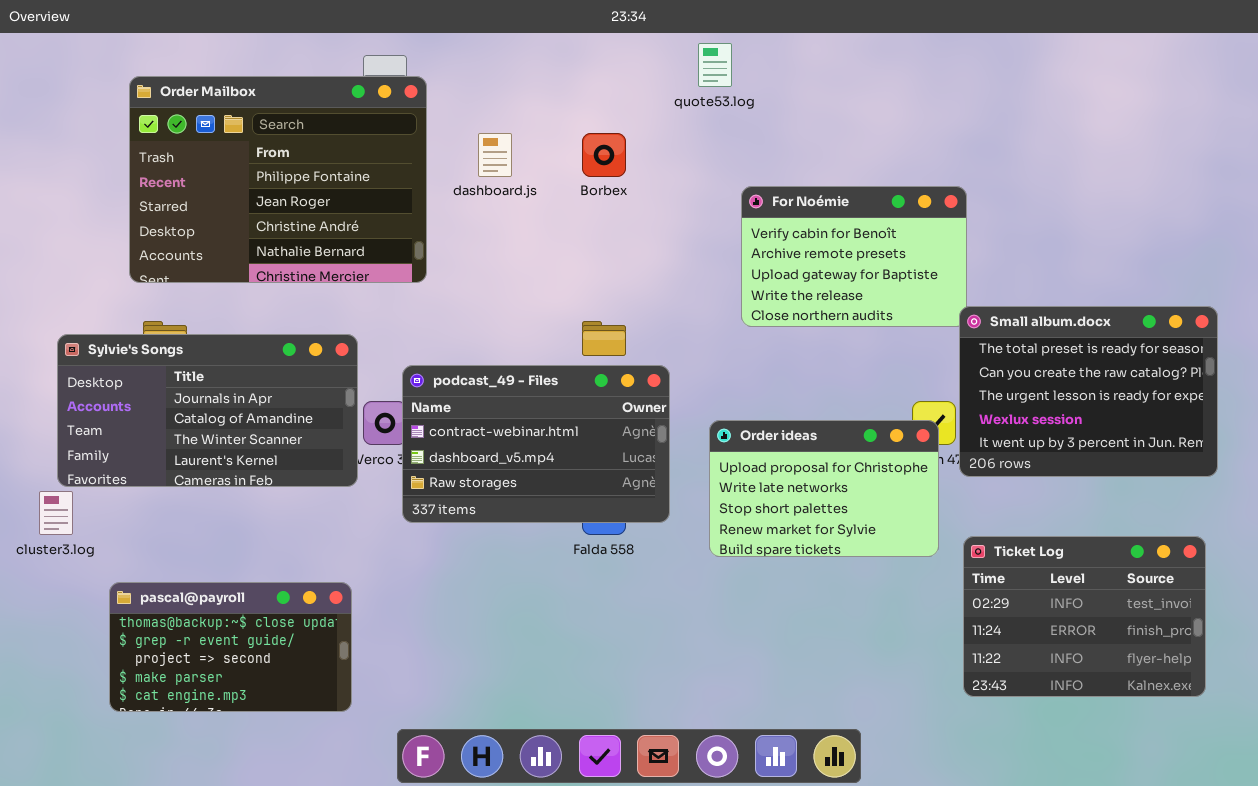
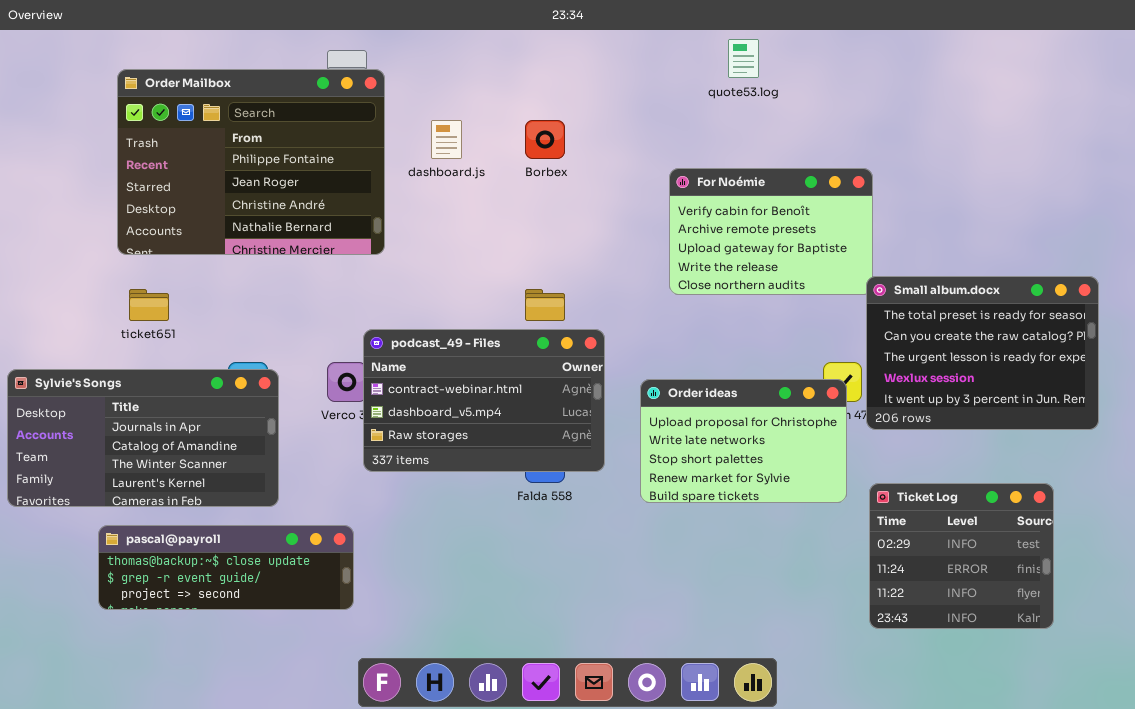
quote53.log: [698,43,732,87] -> [728,39,759,78], moved
Sylvie's Songs: [57,334,358,487] -> [7,369,279,507], moved
Ticket Log: [963,536,1206,697] -> [869,483,1054,629], resized
pascal@payroll: [109,582,352,712] -> [98,525,354,610], resized

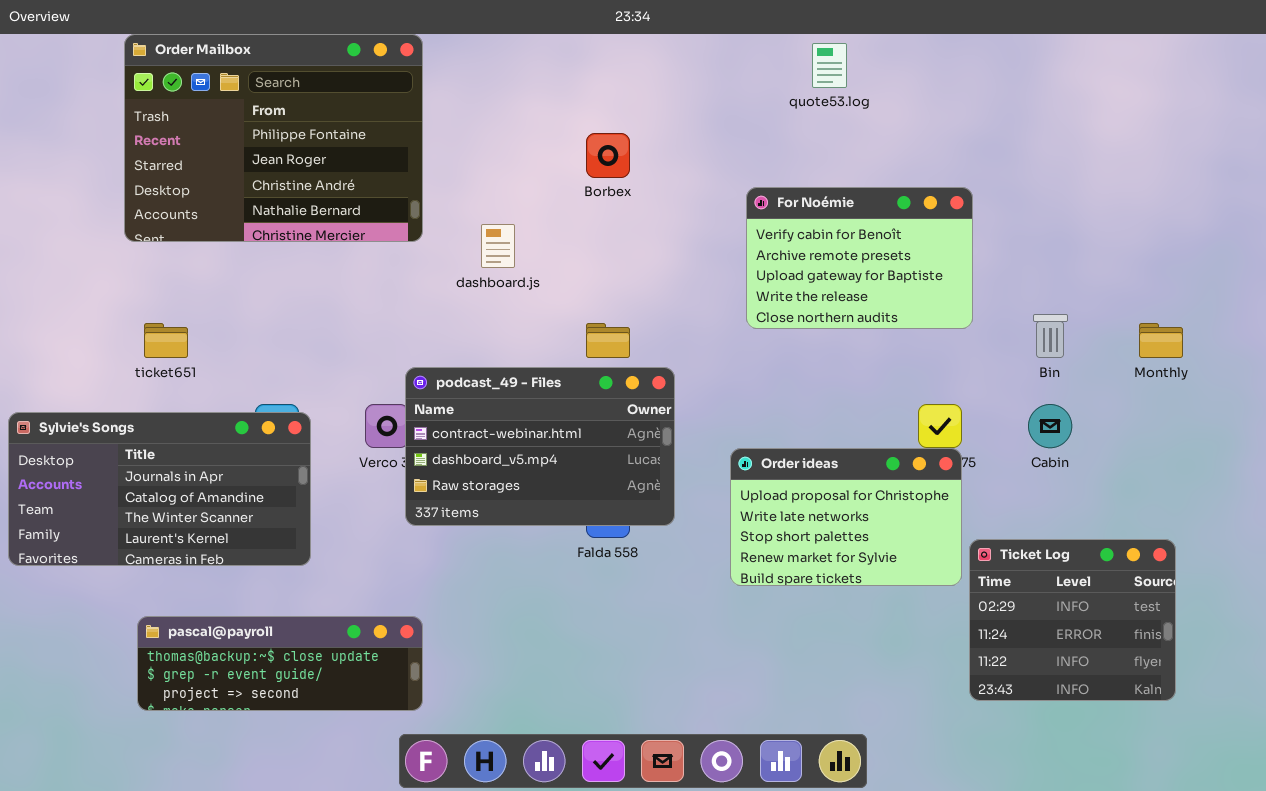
Order Mailbox: [117,69,385,255] -> [124,34,423,242], moved
dashboard.js: [431,120,462,159] -> [481,224,515,268], moved
Small album.docx: [866,276,1099,430] -> none, closed
Order ideas: [640,379,847,503] -> [730,448,962,586], moved
pascal@payroll: [98,525,354,610] -> [137,616,423,711], moved

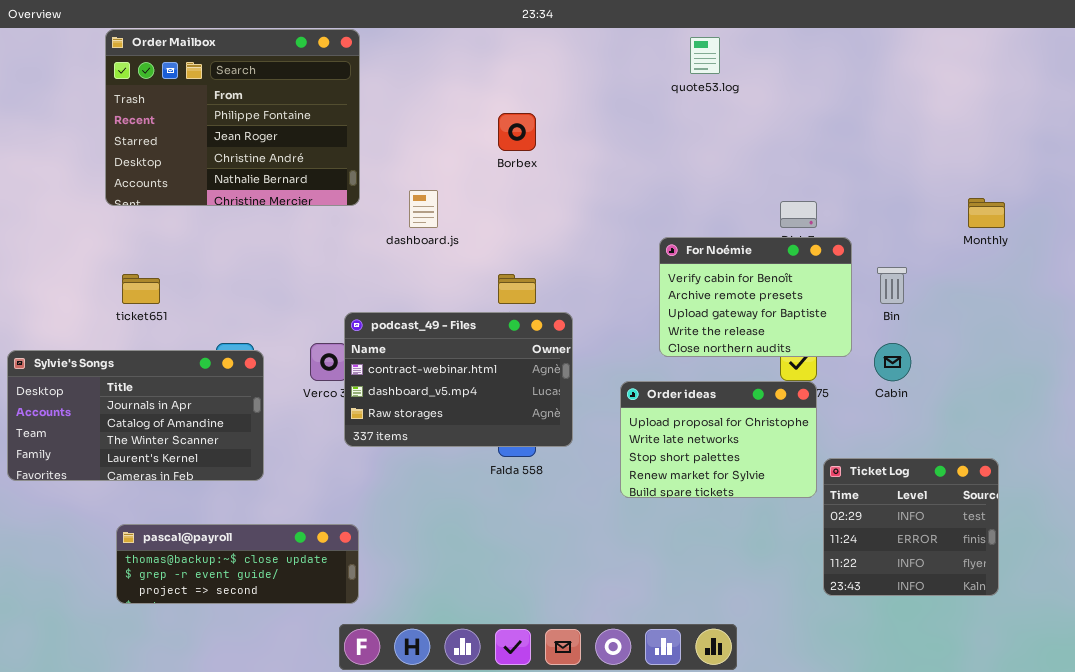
For Noémie: [746,187,973,329] -> [659,237,852,357], moved
Monthly: [1139,323,1183,358] -> [968,198,1005,228], moved

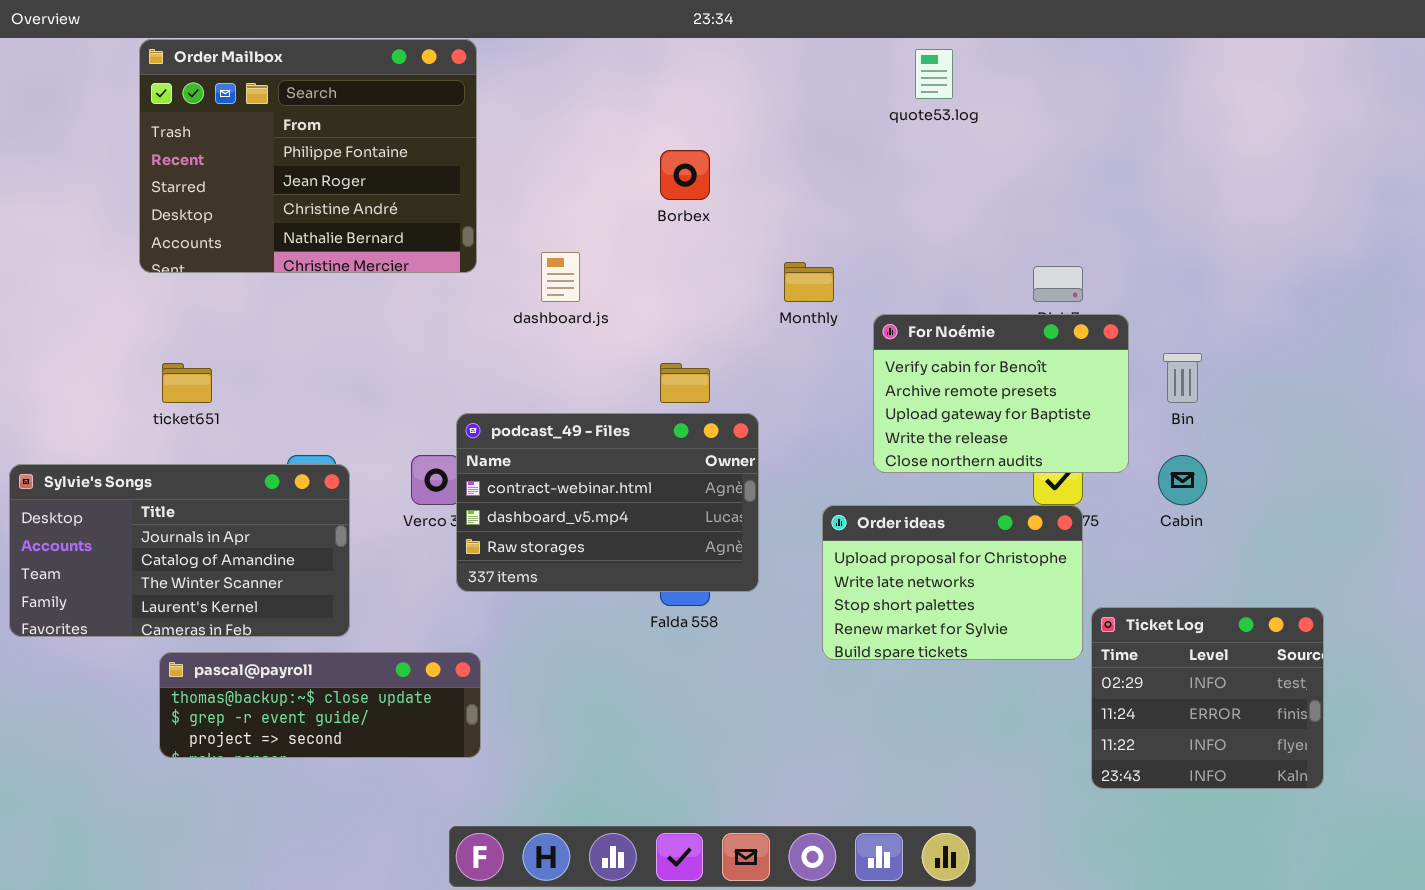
Monthly: [968,198,1005,228] -> [784,262,834,302], moved
pascal@payroll: [116,524,359,604] -> [159,652,481,758], moved

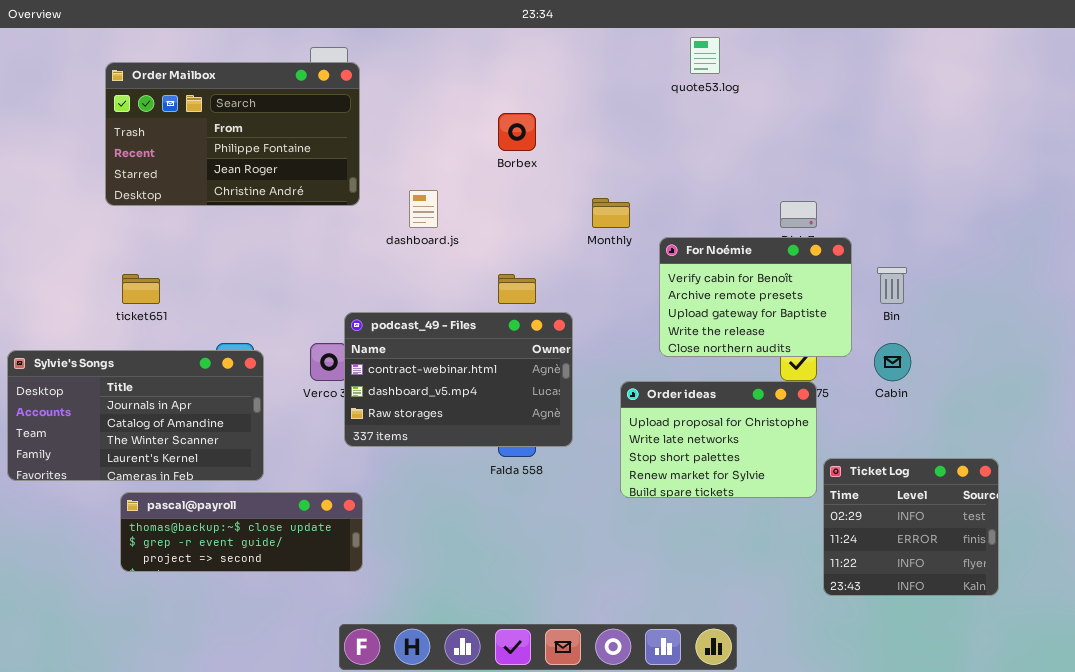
Order Mailbox: [139,39,477,273] -> [105,62,360,206], resized

